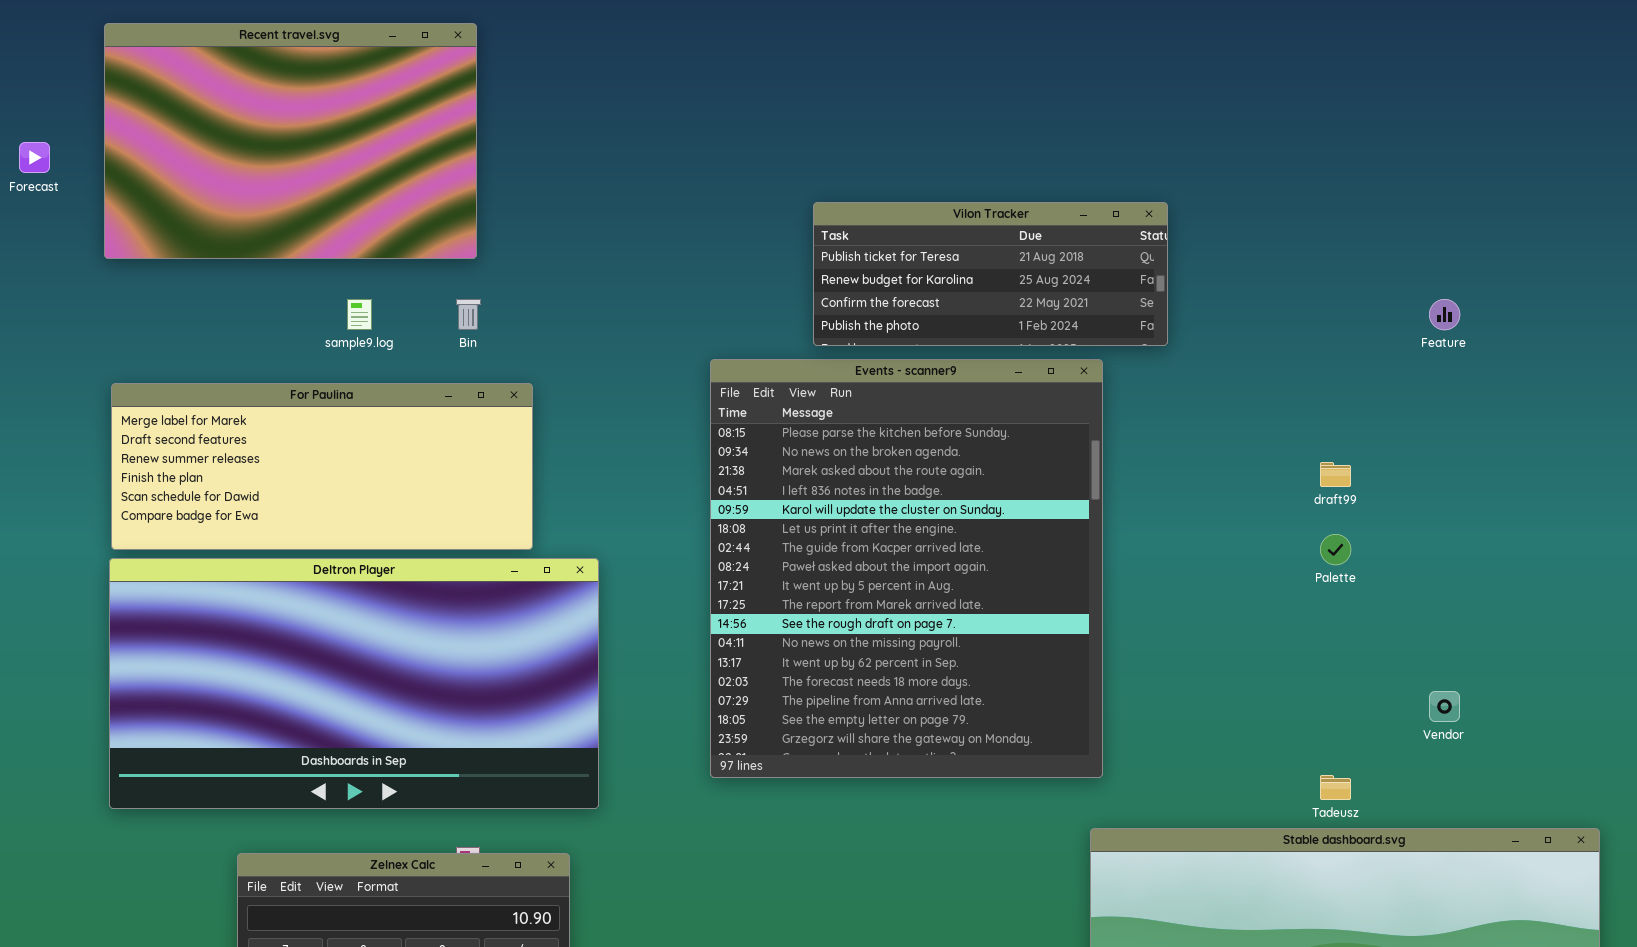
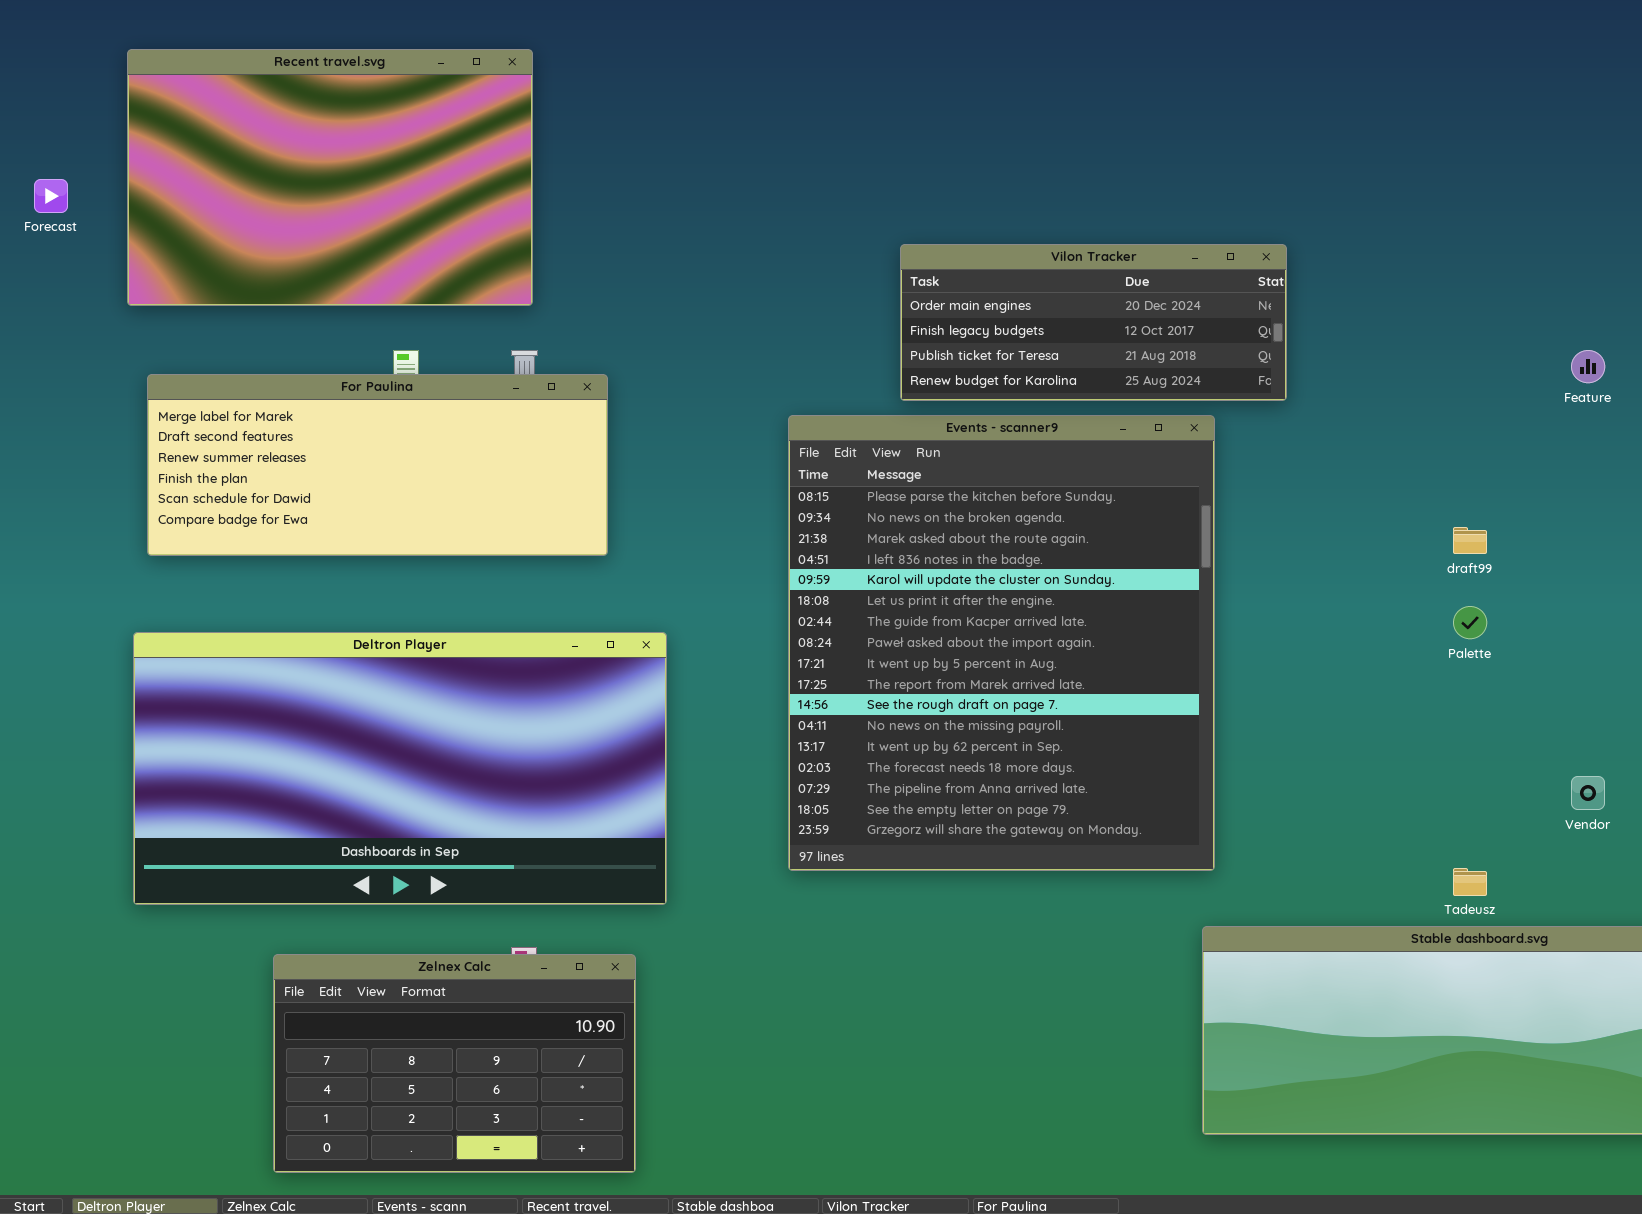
Vilon Tracker: [813,202,1168,346] -> [900,244,1287,401], scrolled up 2 rows
For Paulina: [111,383,533,550] -> [147,374,608,556], moved

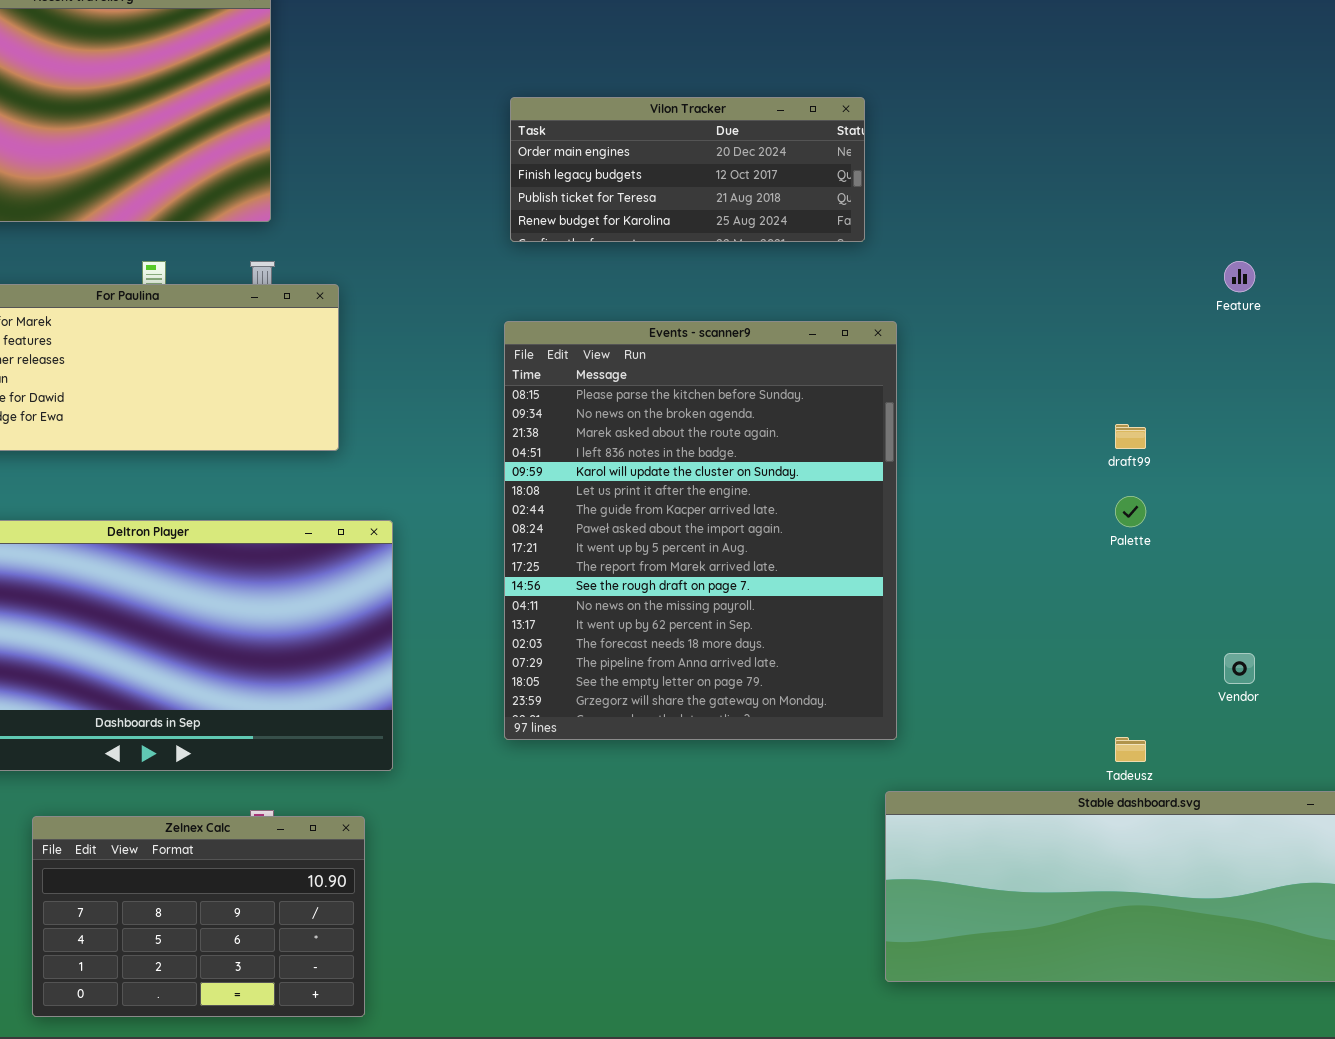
Vilon Tracker: [900,244,1287,401] -> [510,97,865,242], moved

